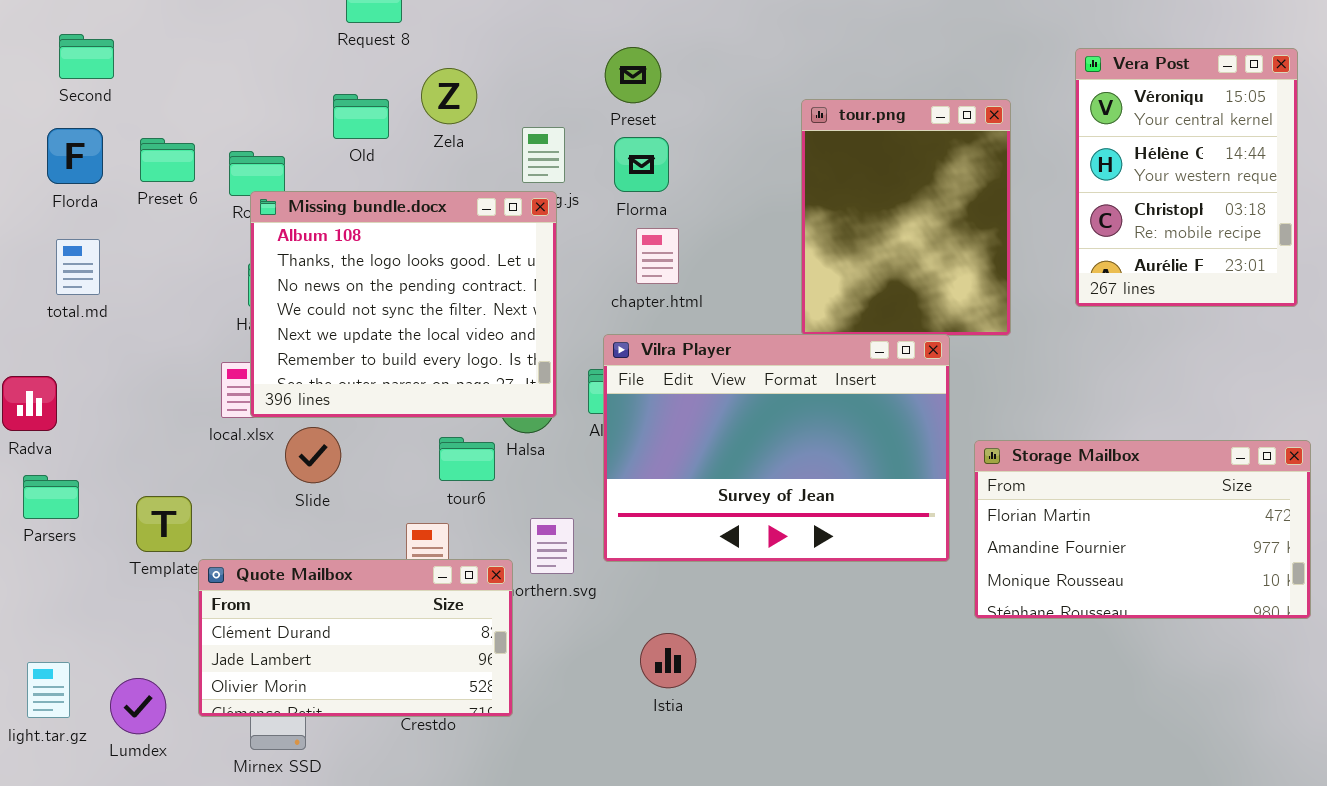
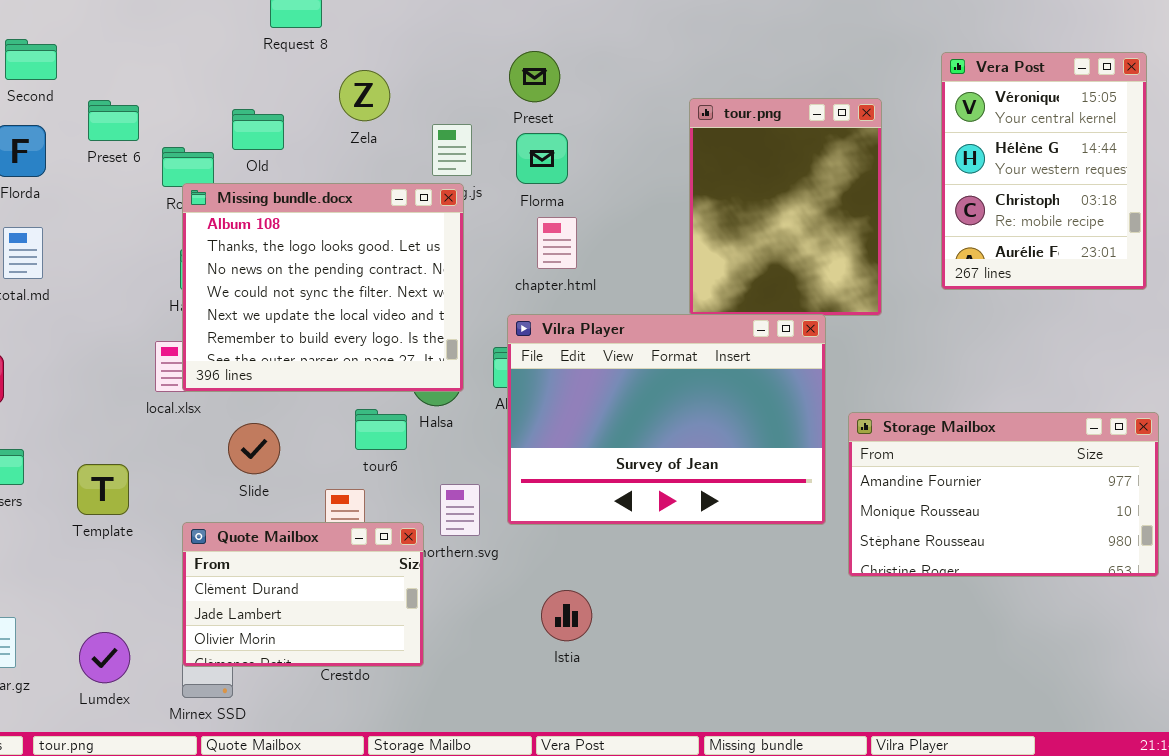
Old: [333,94,389,139] -> [232,109,284,150], moved
Preset 6: [140,138,195,182] -> [88,100,139,141], moved
Slide: [285,427,341,483] -> [228,423,280,474], moved
Storage Mailbox: [974,440,1311,619] -> [848,412,1159,577], scrolled down 1 row
Quote Mailbox: [198,559,513,717] -> [182,522,424,667], resized
Lumdex: [110,678,166,734] -> [79,632,130,683], moved

